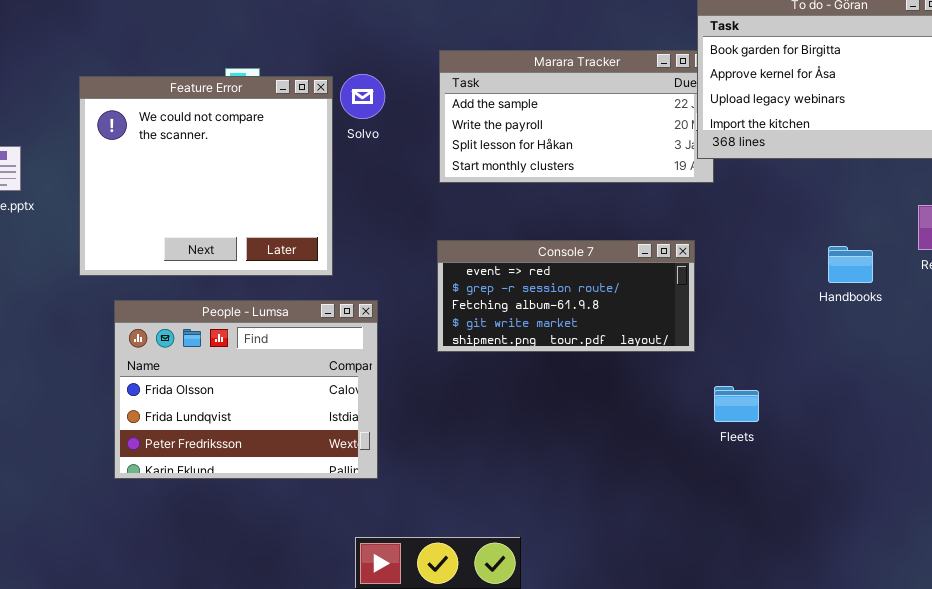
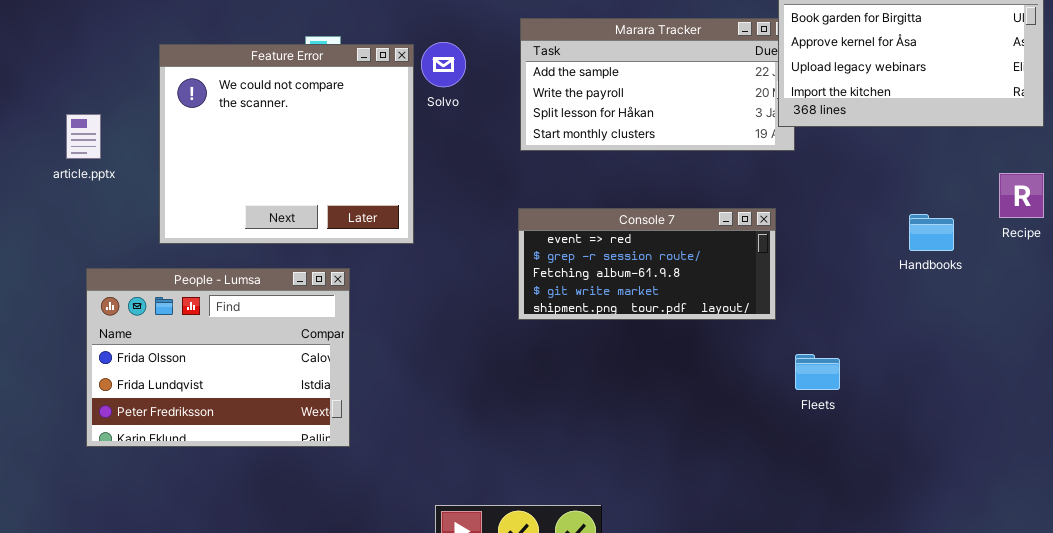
People - Lumsa: [114,300,378,479] -> [86,268,350,447], moved

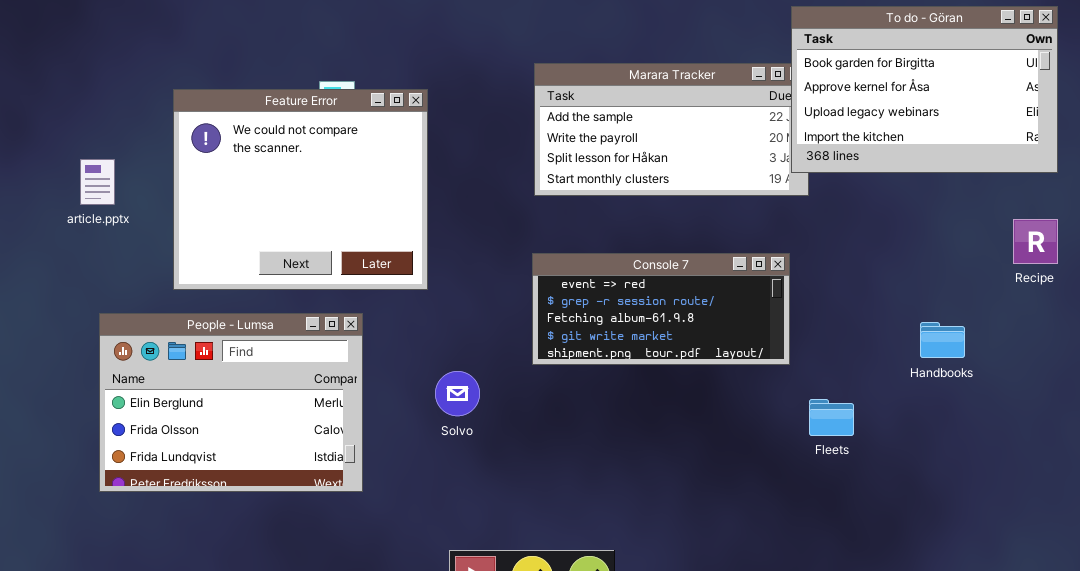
Solvo: [421,42,466,87] -> [435,371,480,416], moved
Handbooks: [909,214,954,251] -> [920,322,965,358], moved
People - Lumsa: [86,268,350,447] -> [99,313,363,492], scrolled up 1 row

